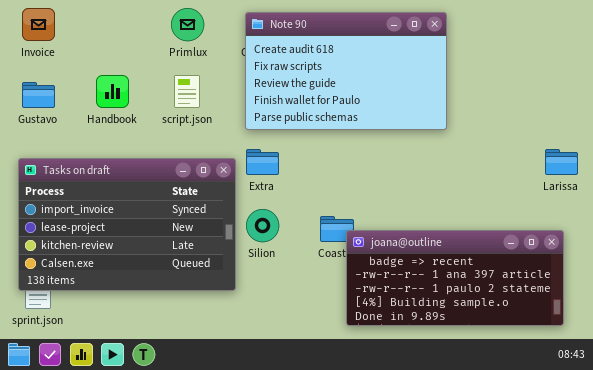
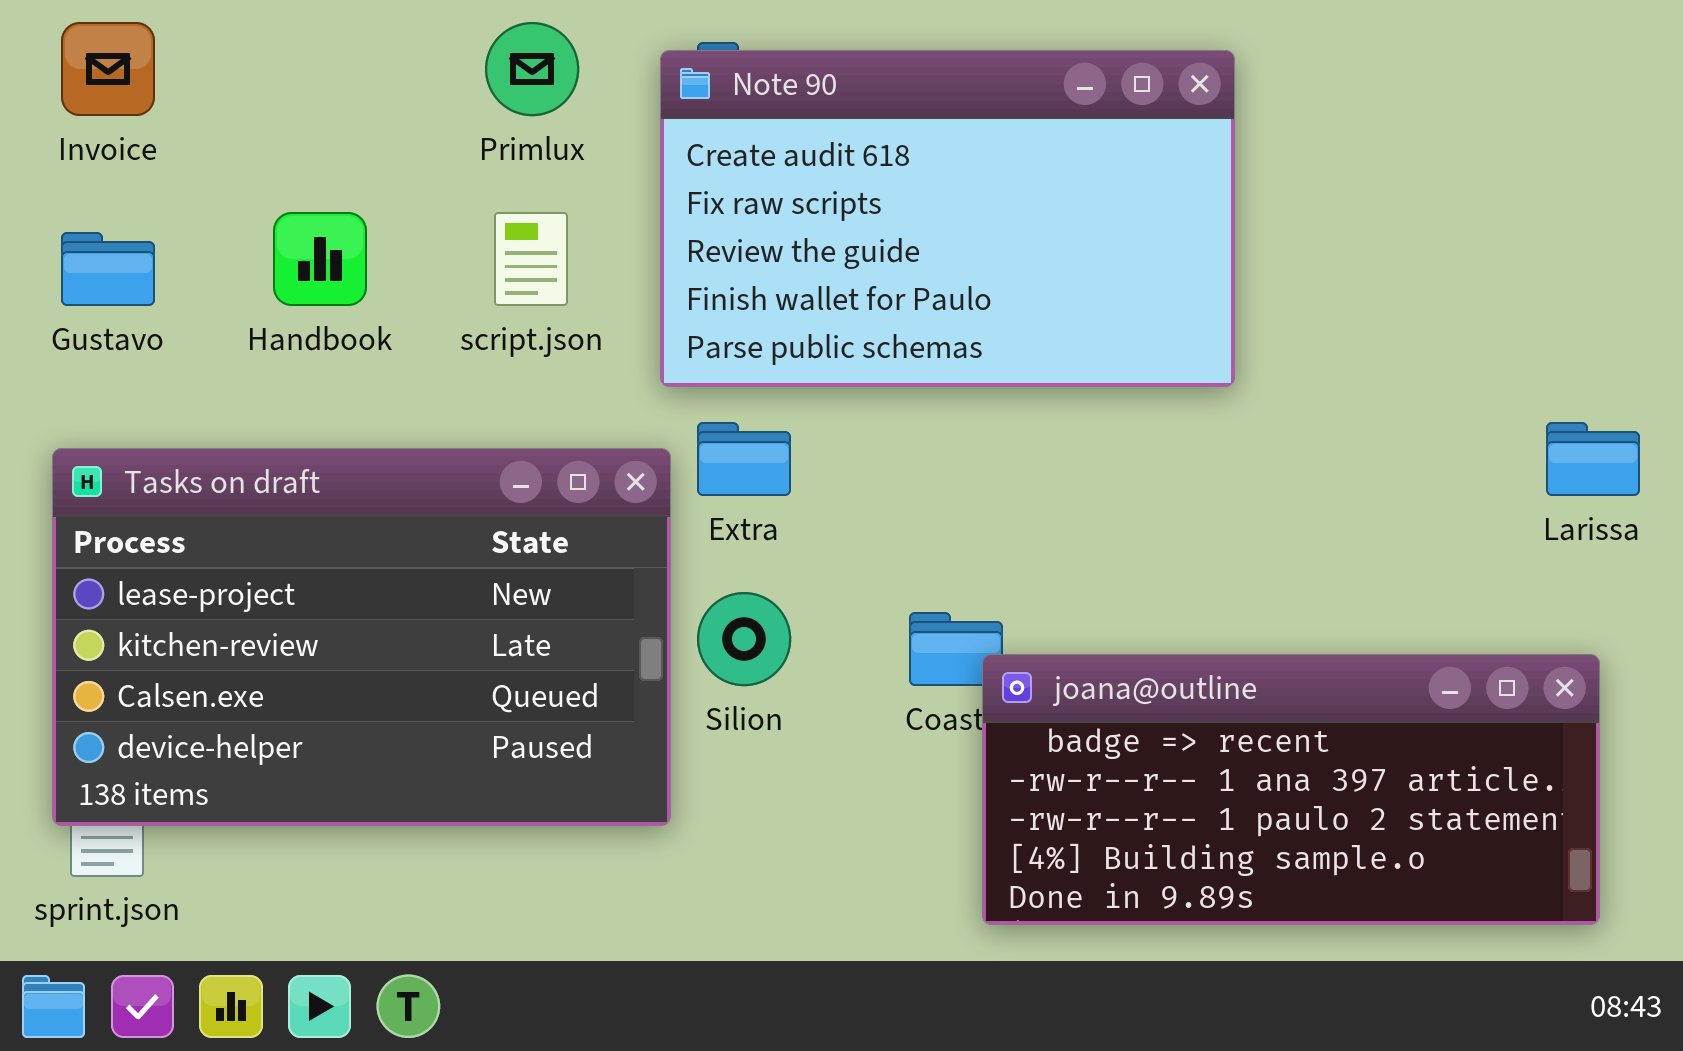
Note 90: [245,12,447,130] -> [660,50,1235,387], moved
Tasks on draft: [18,158,236,291] -> [52,448,671,826], scrolled down 1 row

